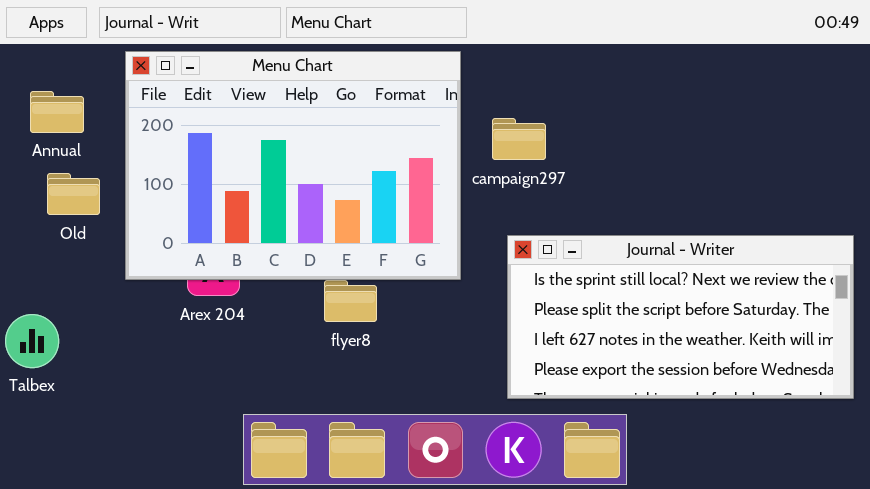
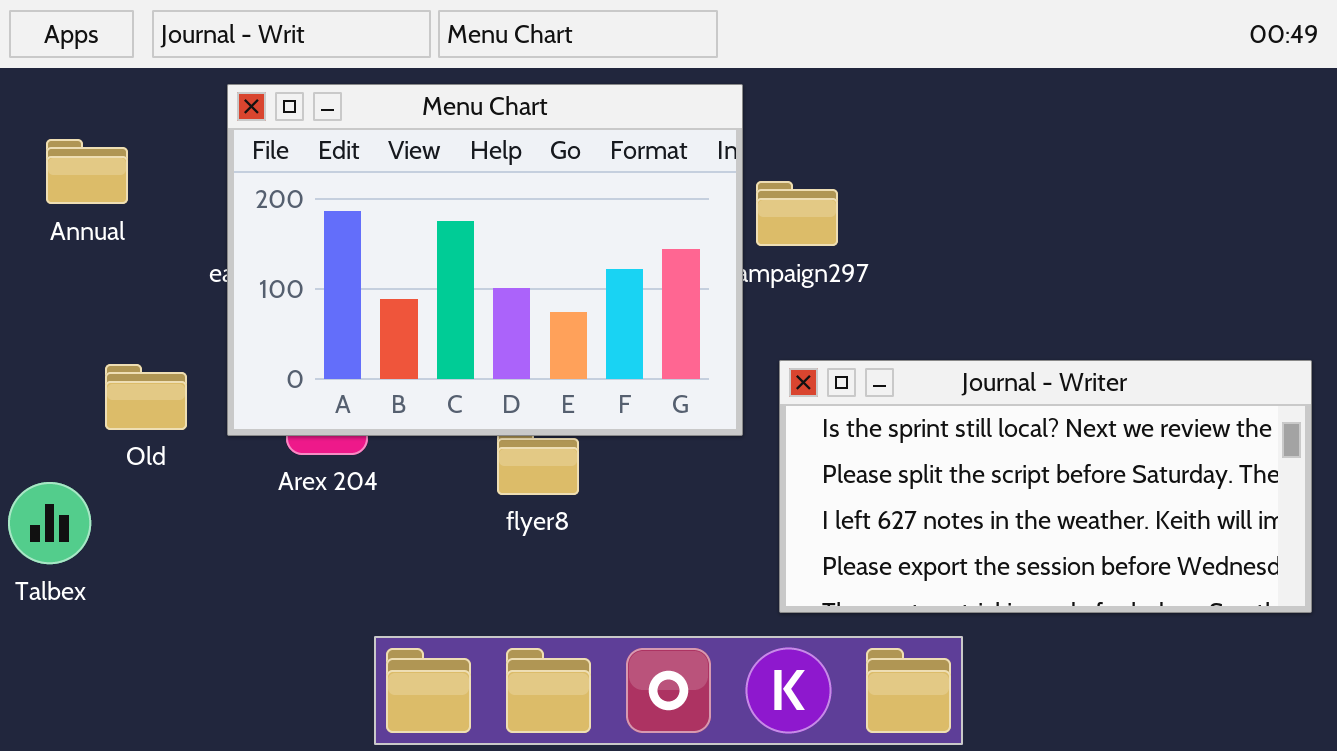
Menu Chart: [125,51,461,280] -> [227,84,743,436], moved
Old: [47,173,100,215] -> [105,364,187,430], moved

